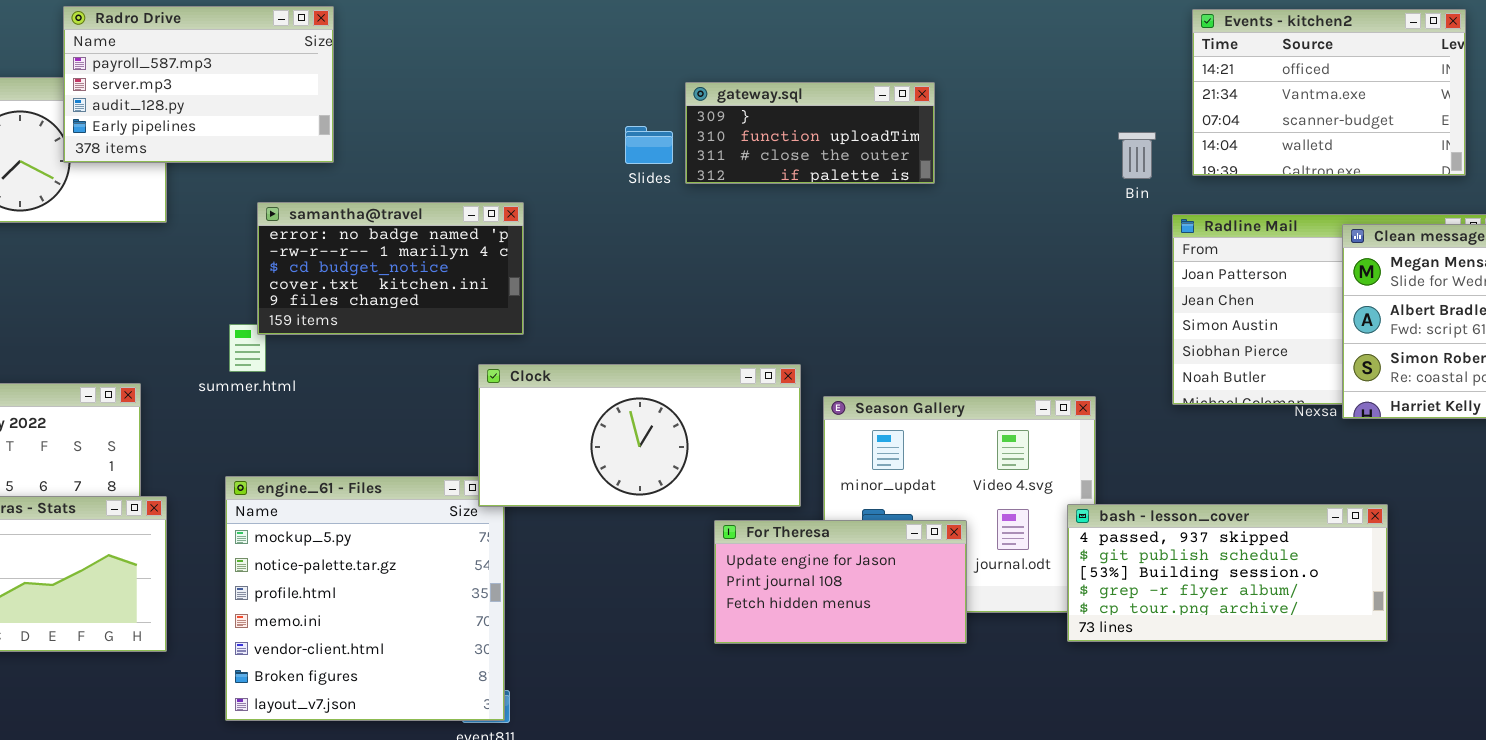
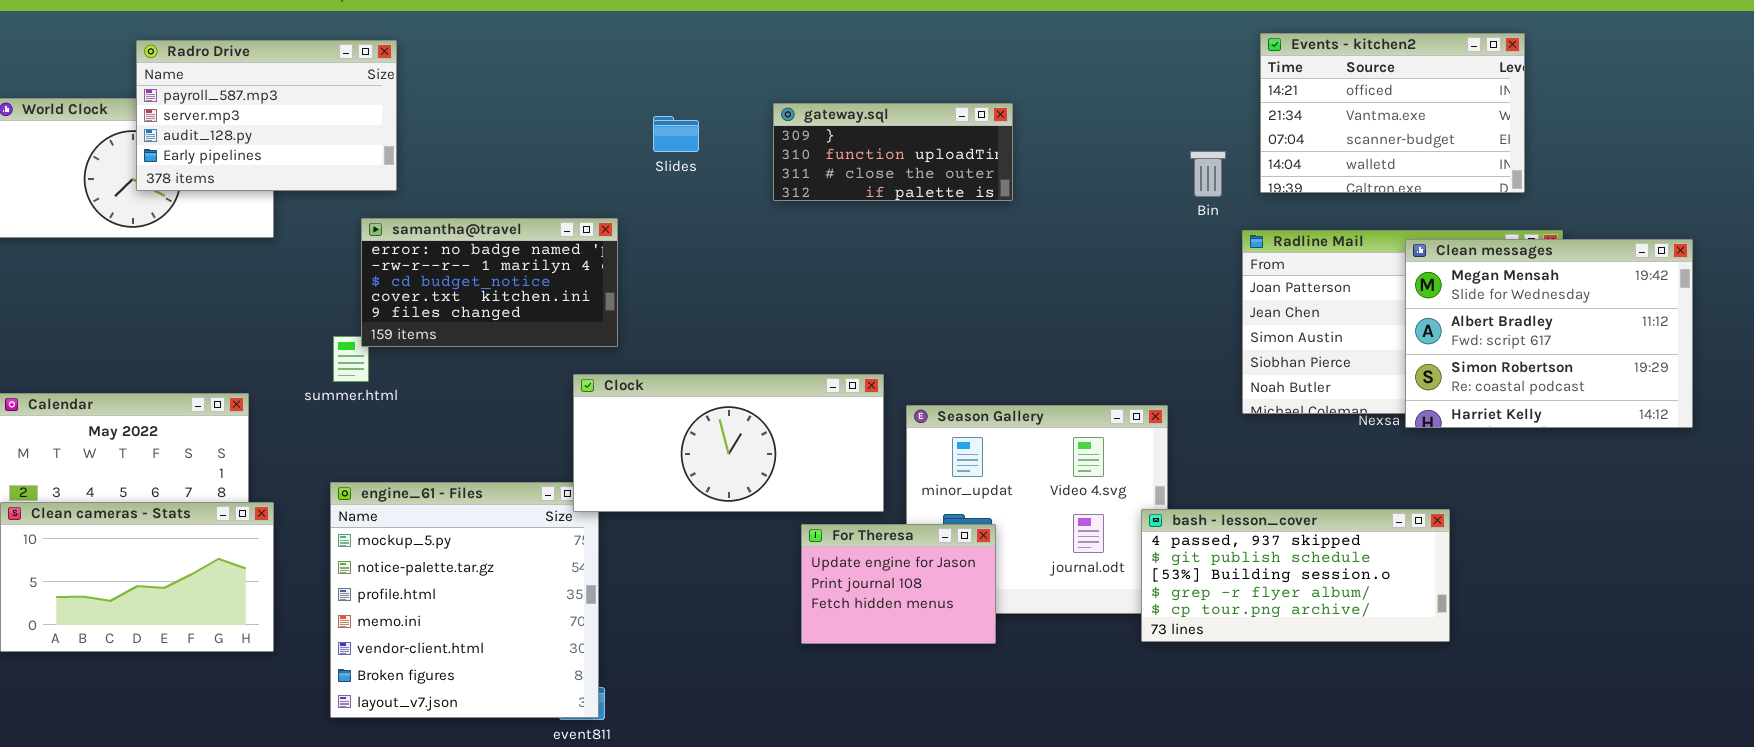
Radro Drive: [63,6,334,163] -> [136,40,397,191], moved
Slides: [625,126,673,164] -> [653,116,699,152], moved
For Theresa: [714,520,967,644] -> [801,524,996,644], resized

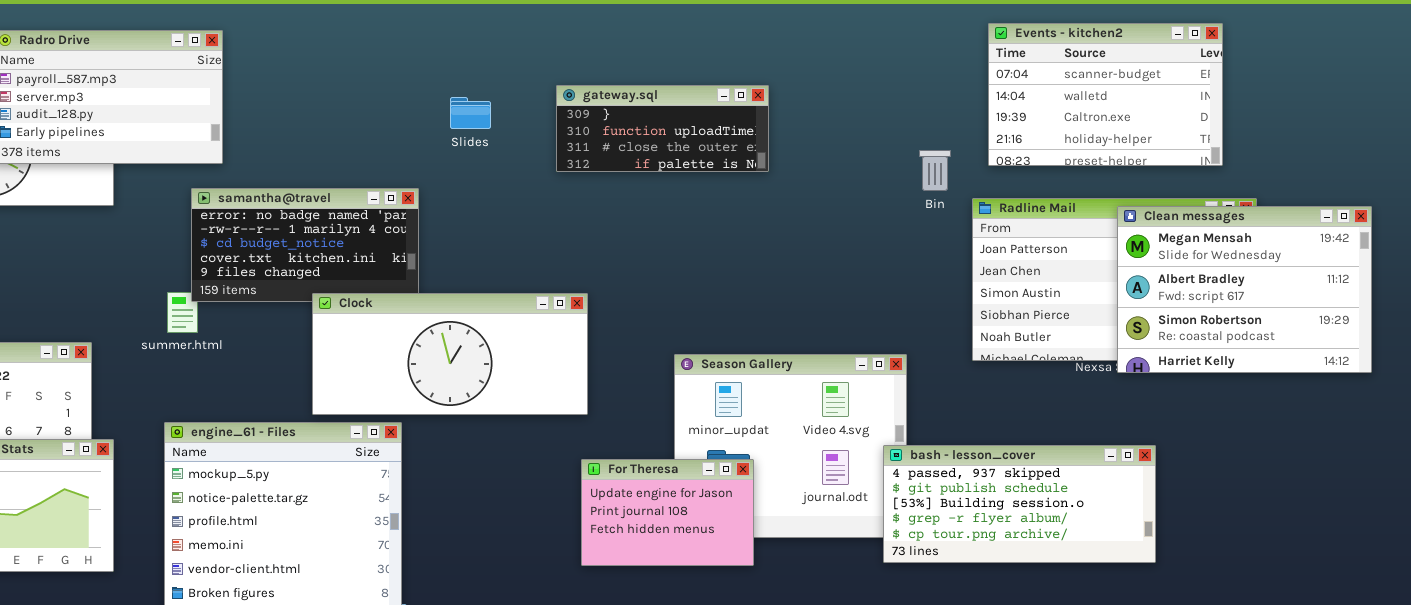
Events - kitchen2: [1260,33,1525,193] -> [988,23,1223,166], scrolled down 2 rows
Bin: [1190,151,1226,197] -> [919,150,951,191], moved
Clock: [573,374,884,512] -> [312,293,588,415], moved

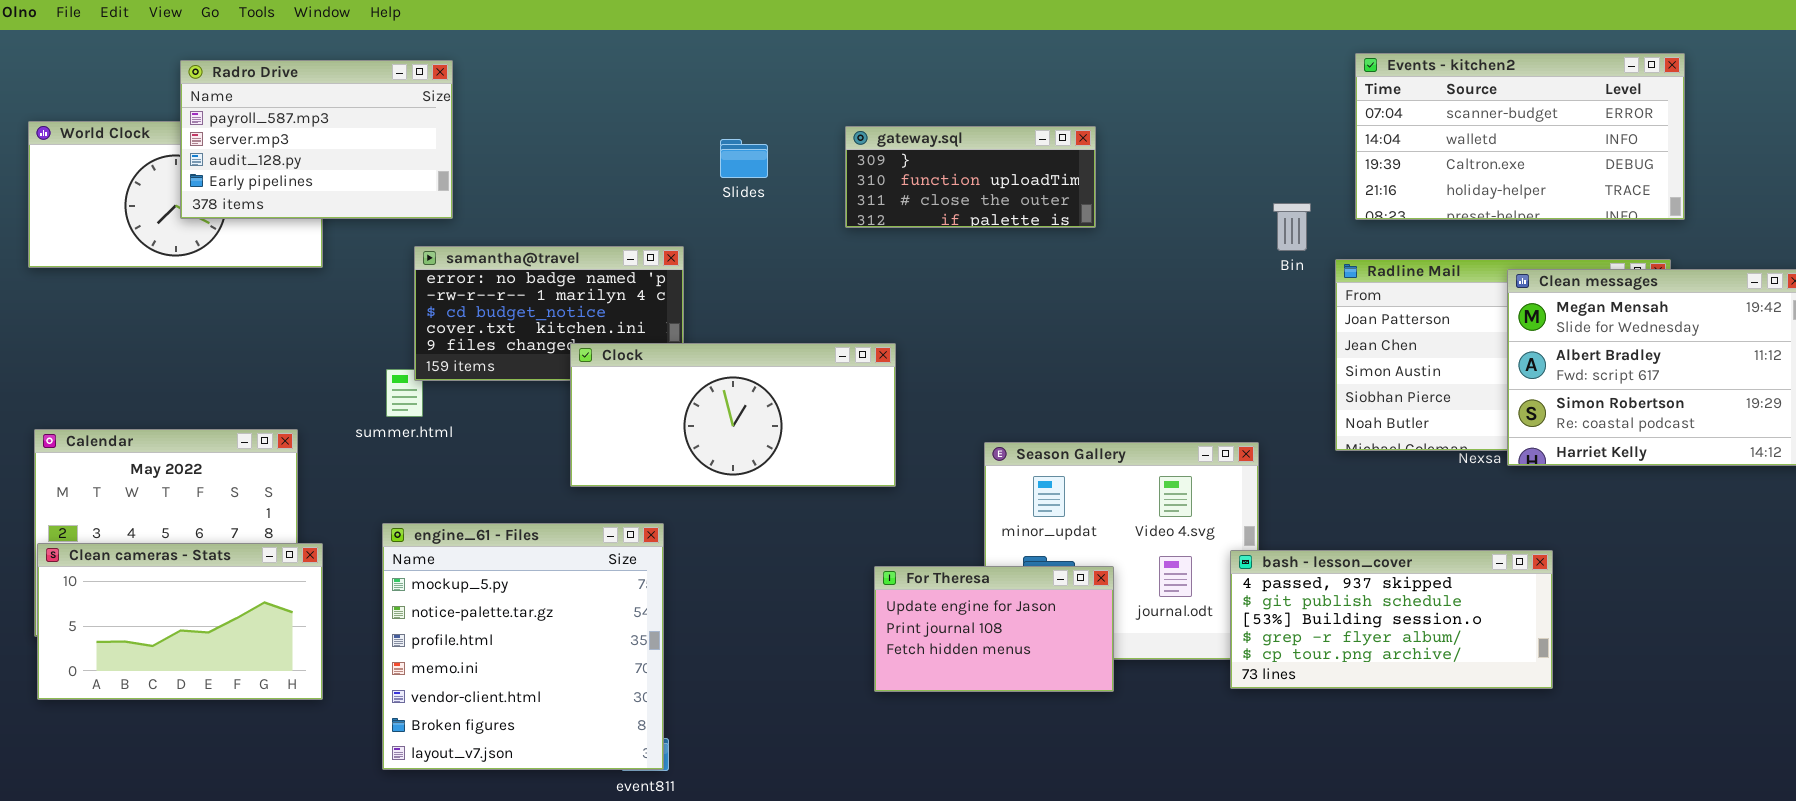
Events - kitchen2: [988,23,1223,166] -> [1355,53,1685,220], resized
Clock: [312,293,588,415] -> [570,343,896,487], moved
For Theresa: [581,459,754,566] -> [874,566,1114,692], resized

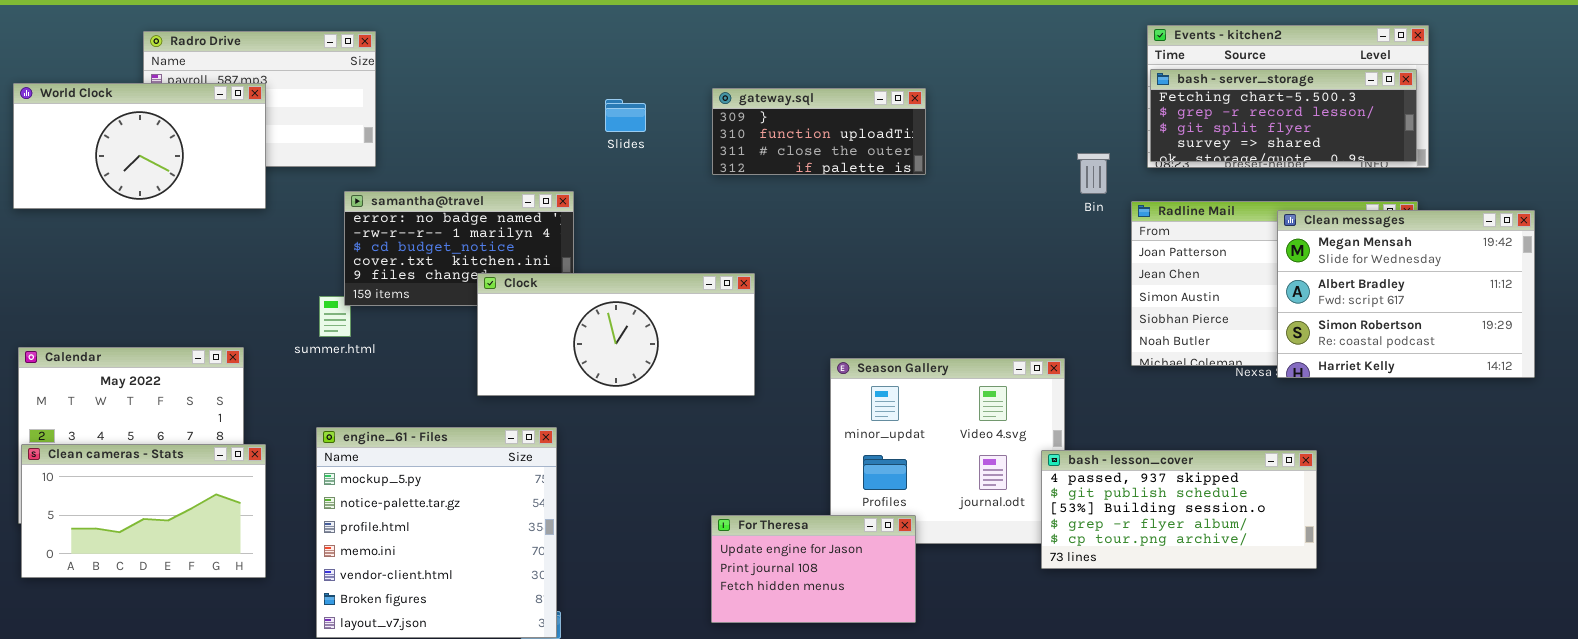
bash - server_storage: none -> [1150,69,1417,162], opened
World Clock: [28,121,323,268] -> [13,83,266,209], raised
For Theresa: [874,566,1114,692] -> [711,515,916,623], moved

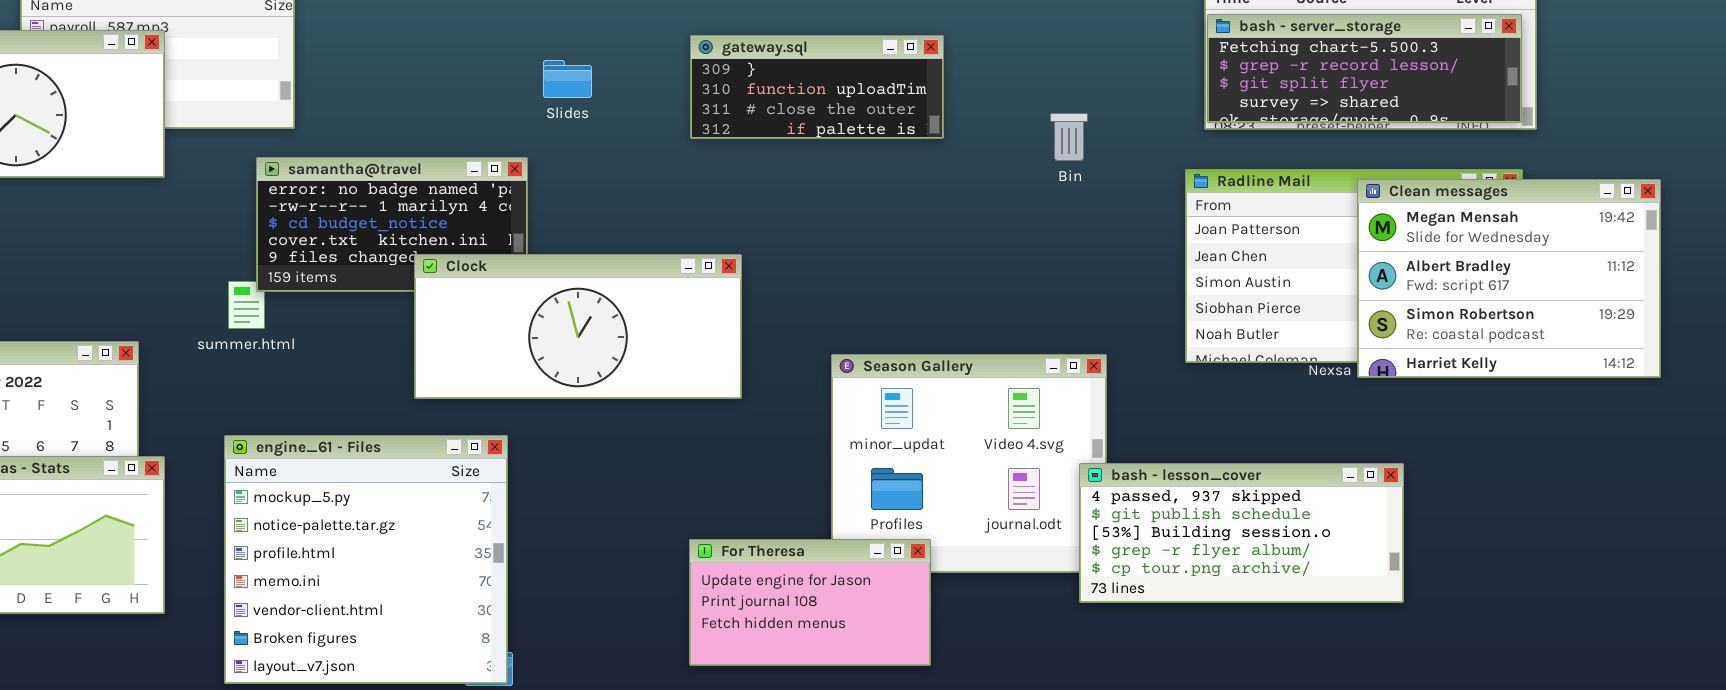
Slides: [605,99,646,132] -> [543,60,592,98], moved
Bin: [1077,153,1110,194] -> [1050,113,1088,161], moved

